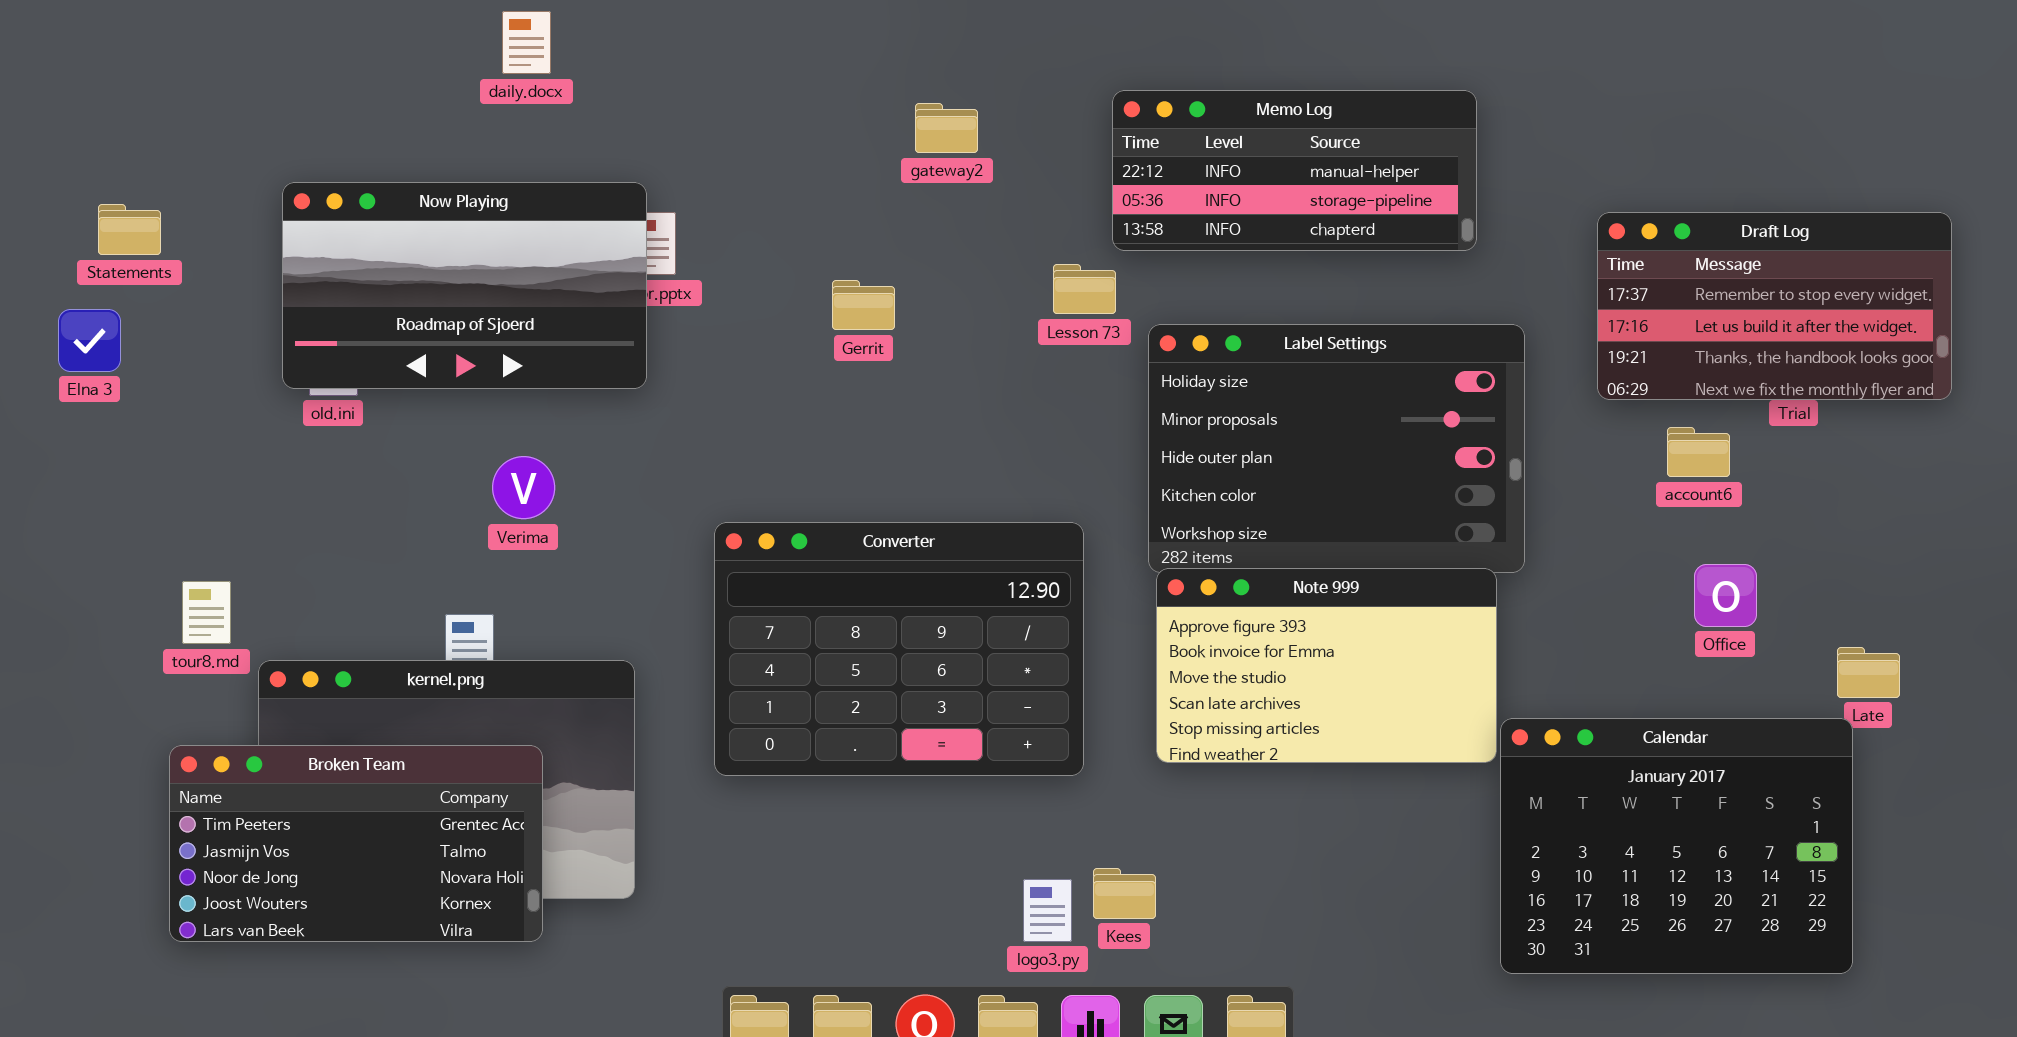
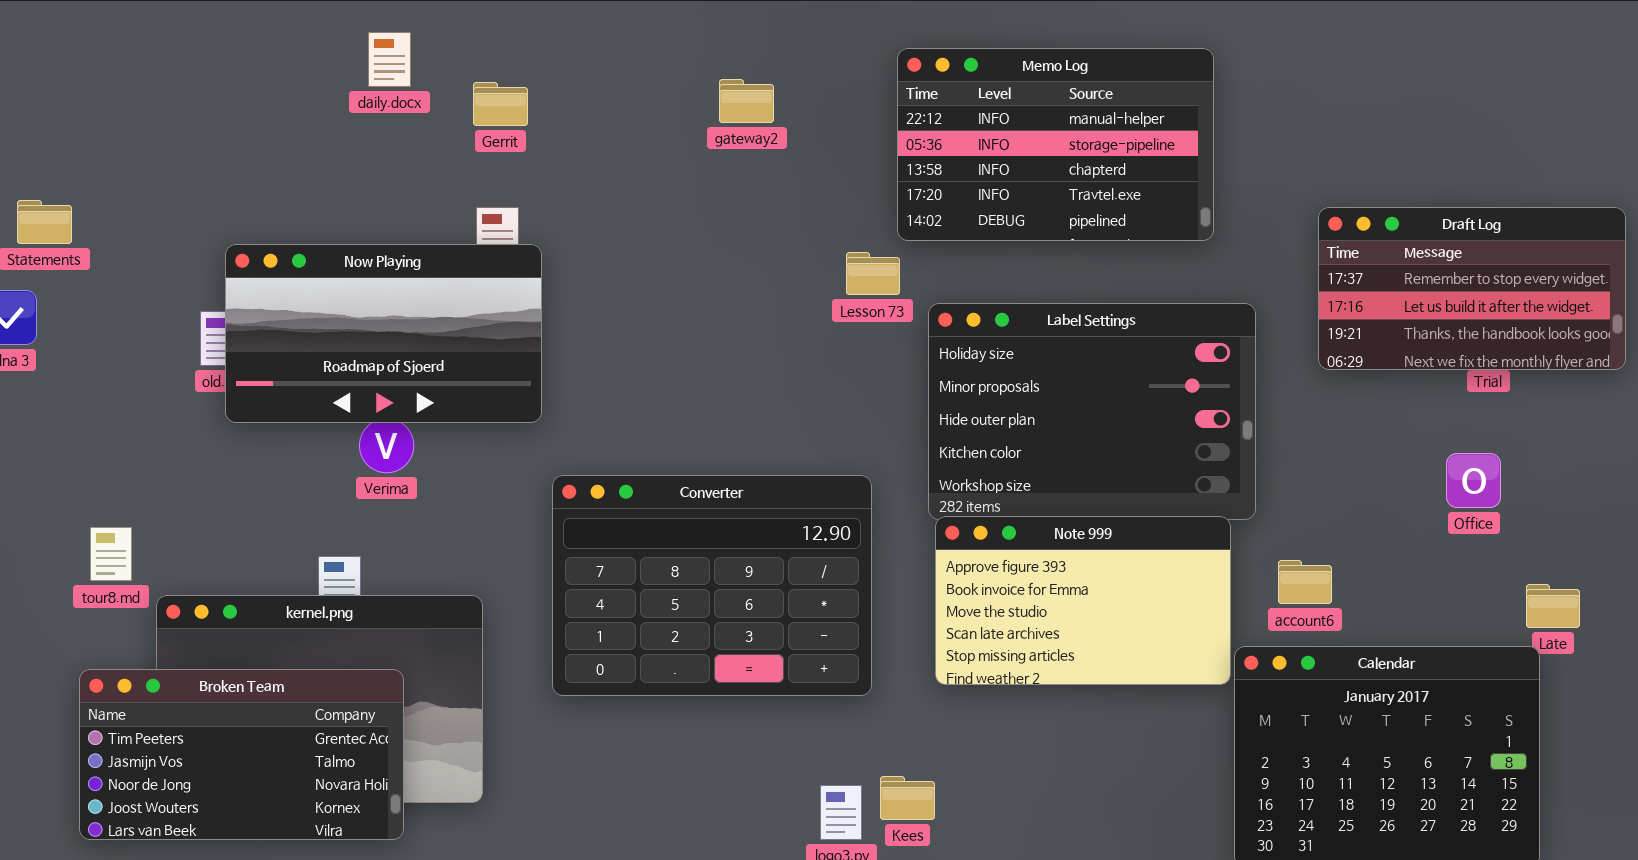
Memo Log: [1112,90,1477,251] -> [897,48,1214,241], resized
gateway2: [915,103,978,153] -> [719,79,774,123], moved
Now Playing: [282,182,647,389] -> [225,244,542,423], moved
Gerrit: [832,280,895,330] -> [473,82,528,126], moved
account6: [1667,427,1730,477] -> [1278,560,1332,604], moved
Office: [1694,564,1757,627] -> [1446,453,1501,508], moved

